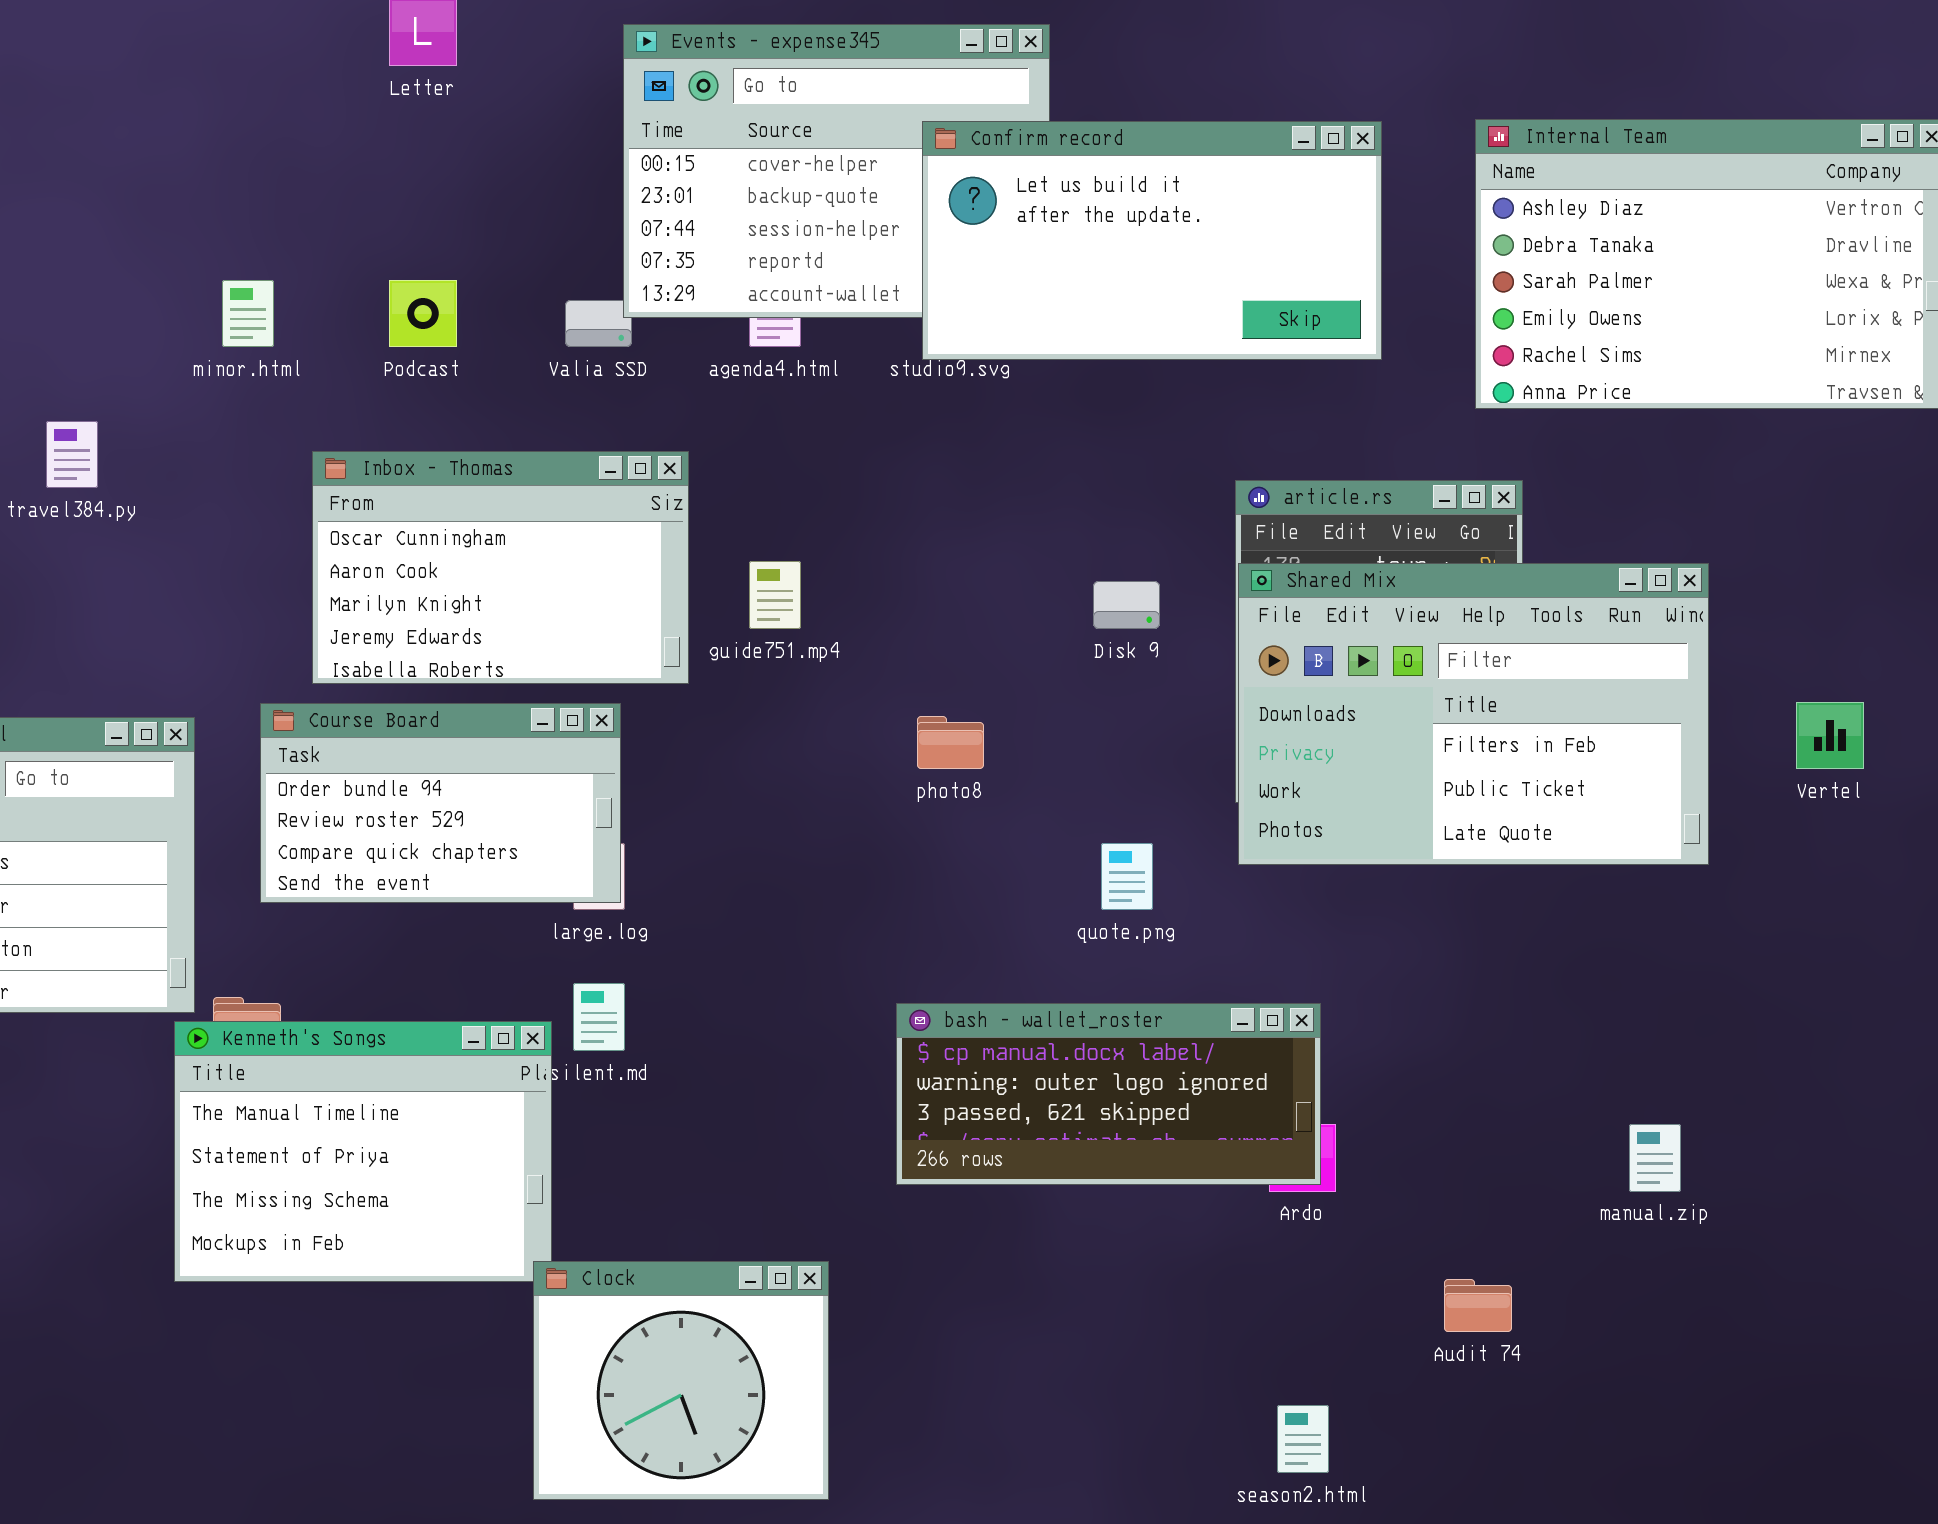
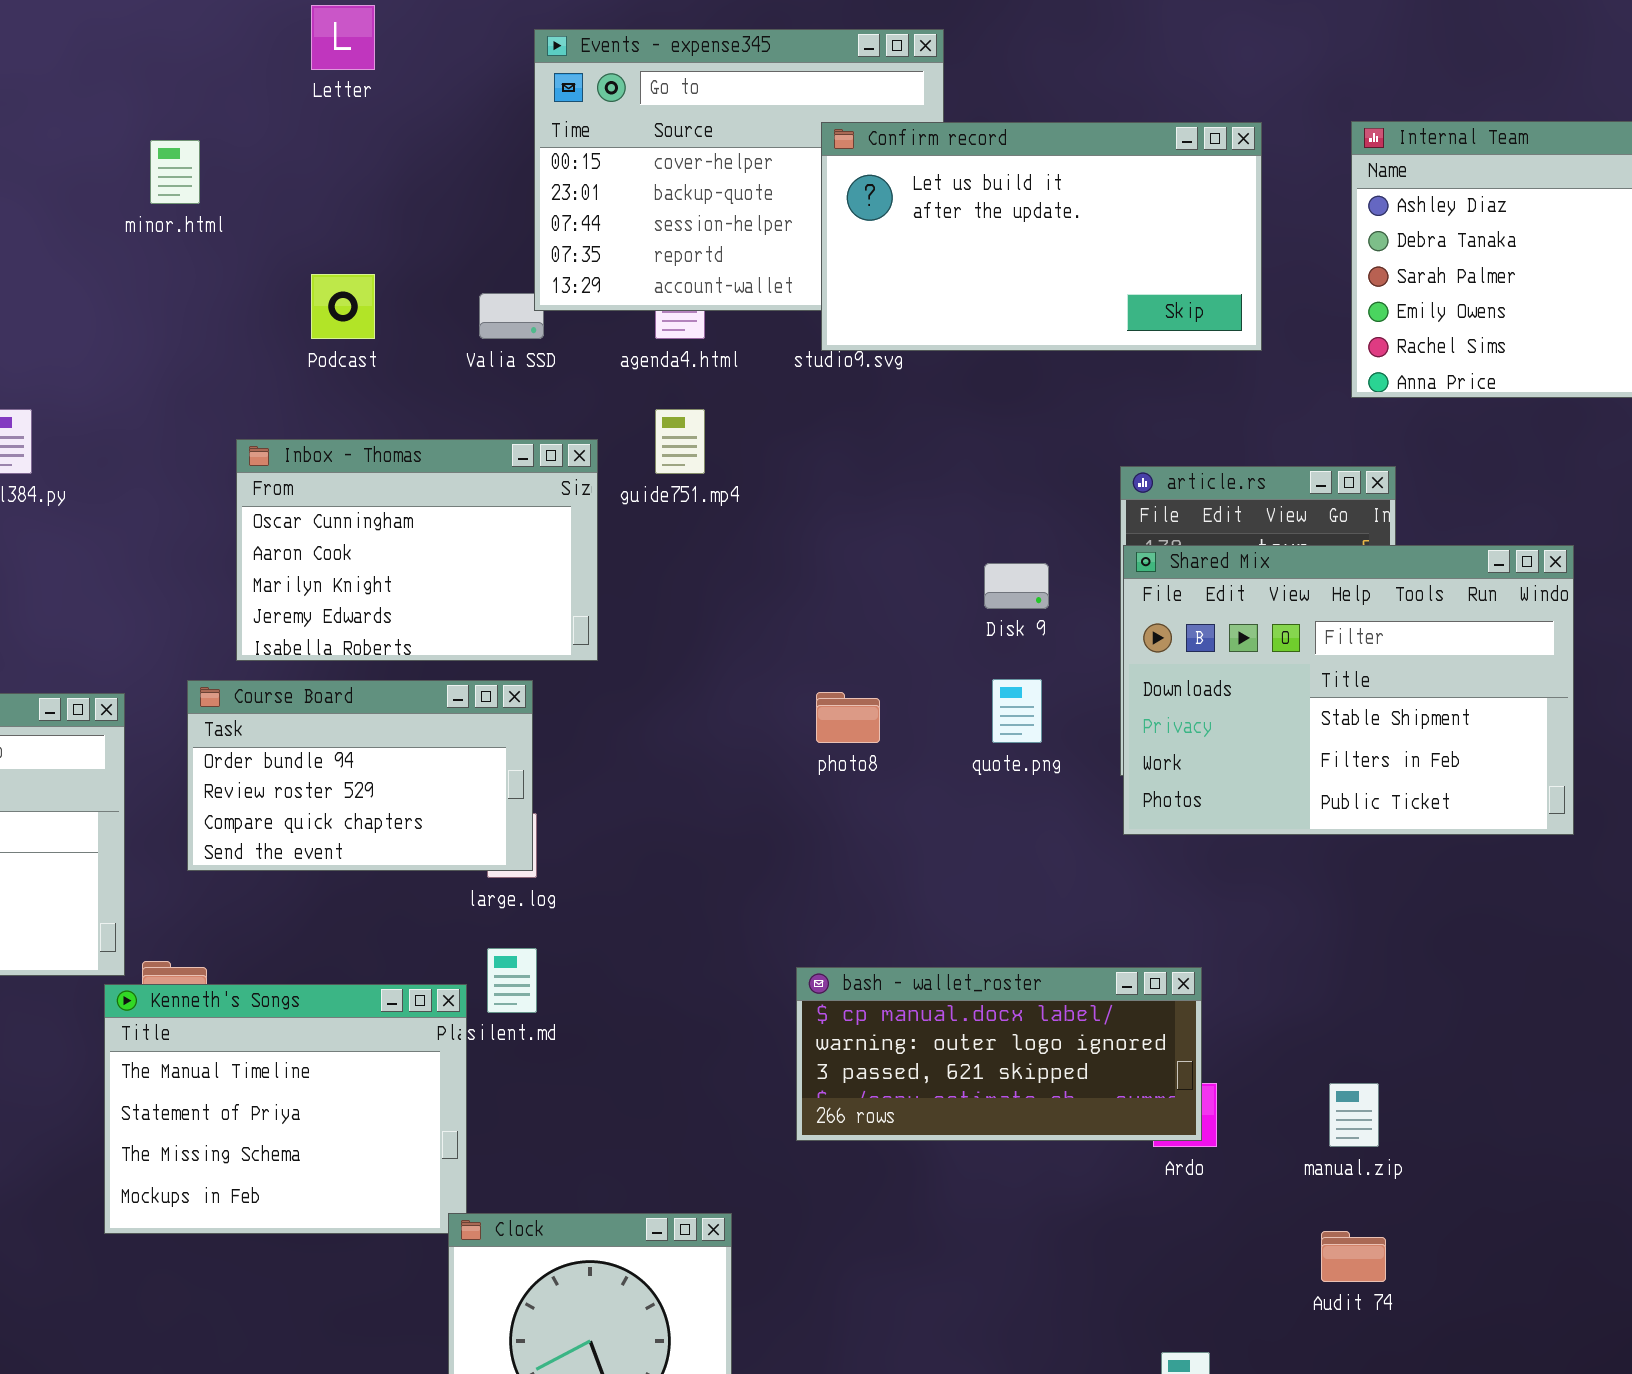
minor.html: [222,280,274,347] -> [150,140,200,204], moved
guide751.mp4: [749,561,801,629] -> [655,409,705,474], moved
Shared Mix: [1238,563,1709,865] -> [1123,545,1574,835], scrolled up 1 row
quote.png: [1101,843,1153,910] -> [992,679,1042,743], moved
manual.zip: [1629,1124,1681,1192] -> [1329,1083,1379,1147], moved

